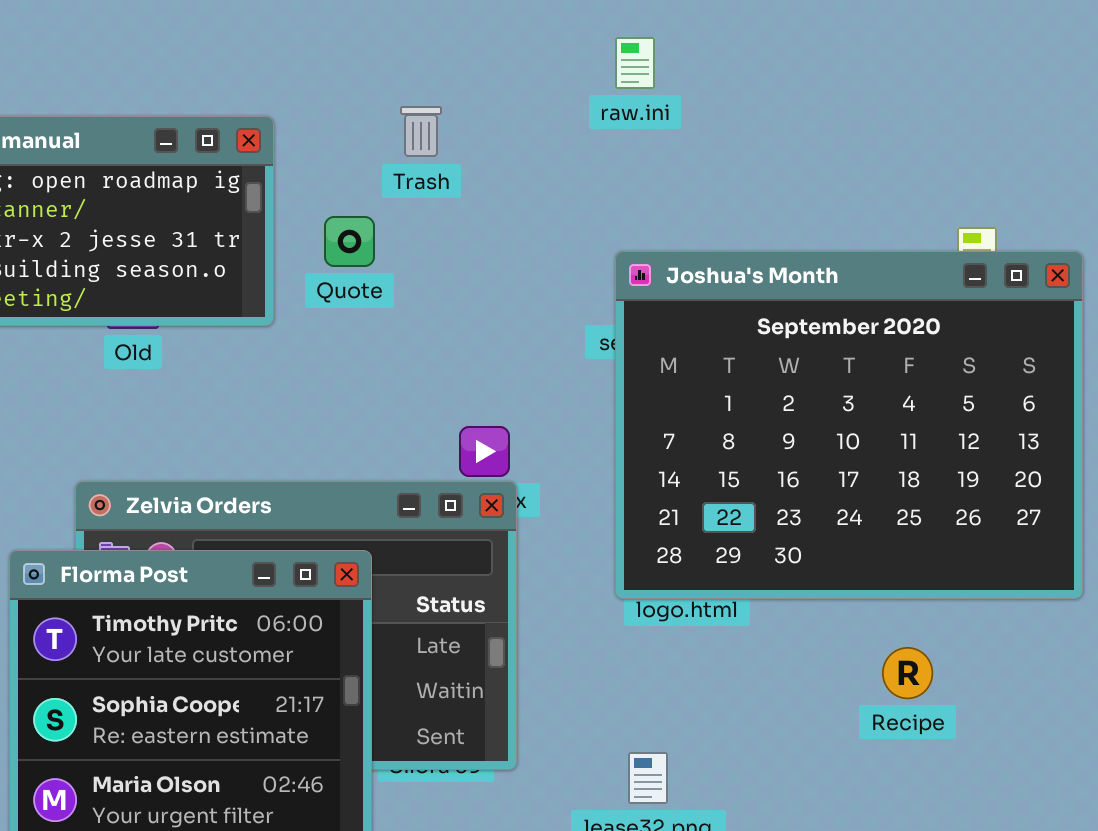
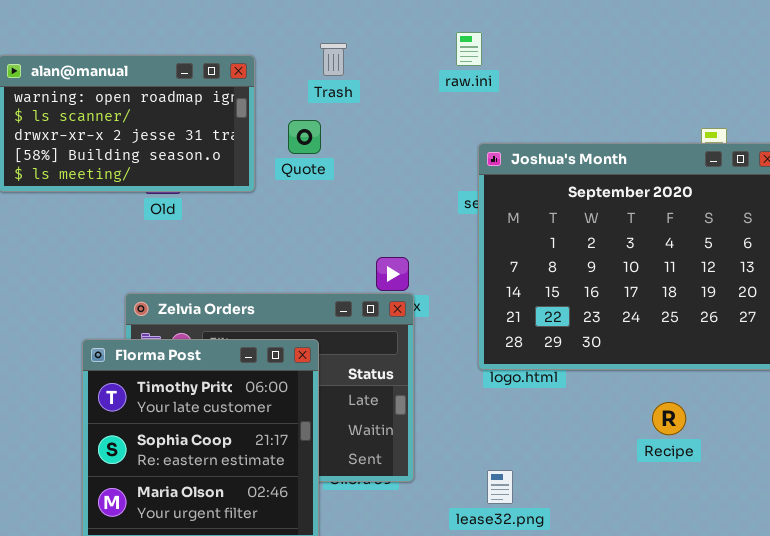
raw.ini: [615,37,655,89] -> [456,32,482,66], moved
Trash: [400,106,442,157] -> [320,43,347,76], moved

